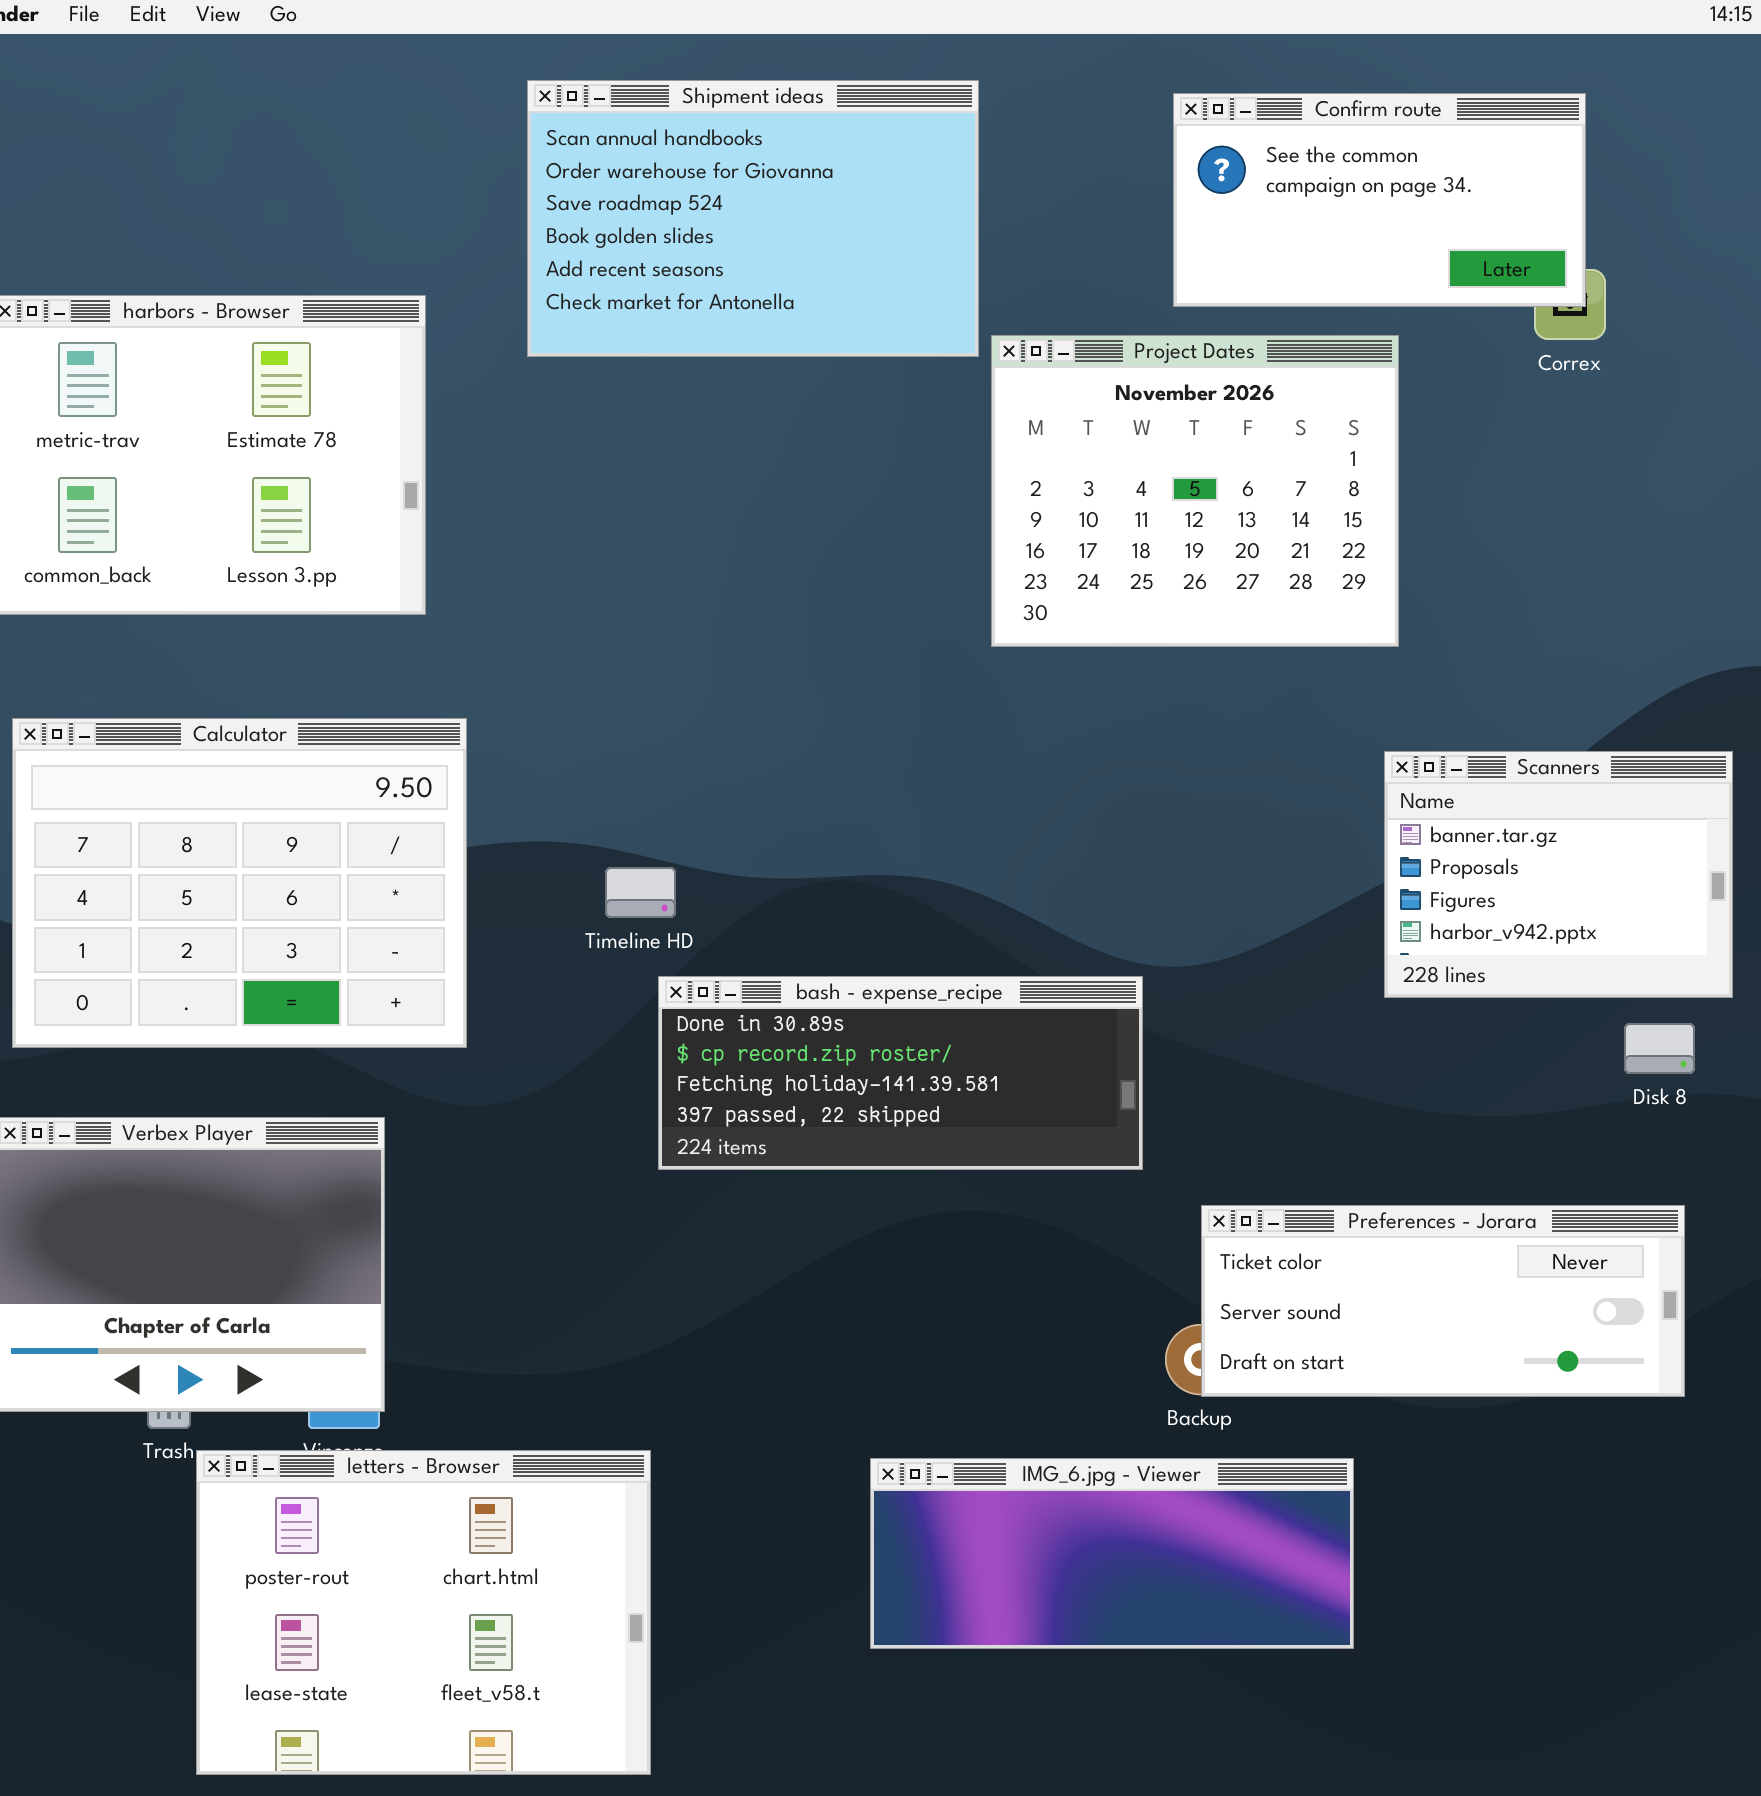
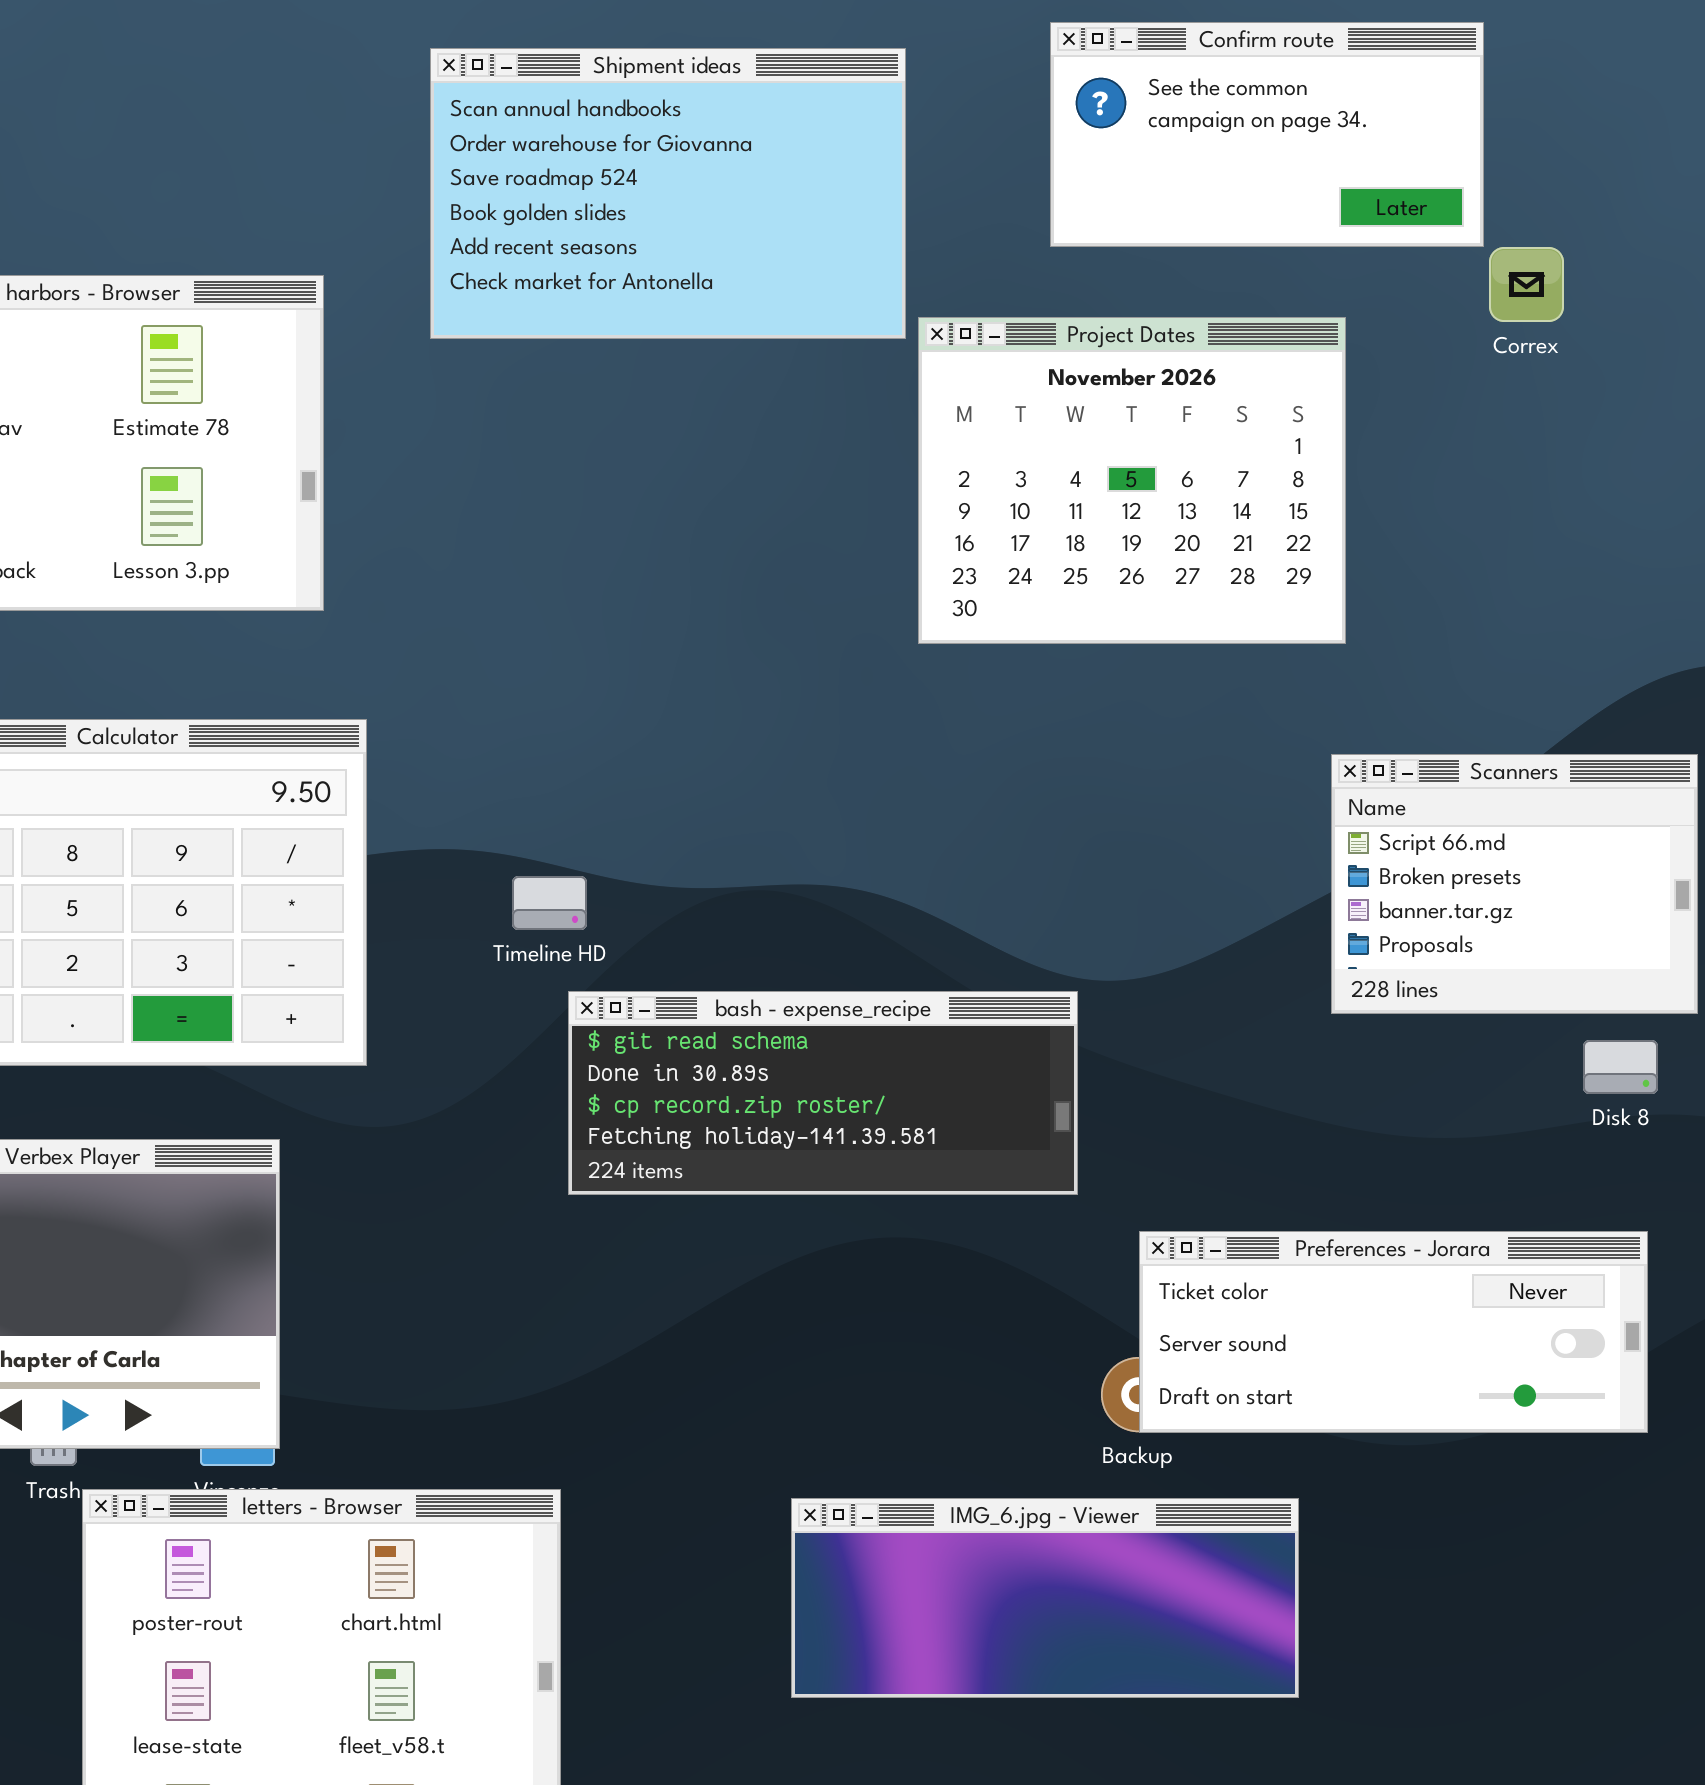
Confirm route: [1173,93,1586,307] -> [1050,22,1484,247], moved
Scanners: [1384,751,1733,998] -> [1331,754,1698,1014], scrolled up 2 rows
bash - expense_recipe: [658,976,1143,1170] -> [568,991,1078,1195], scrolled up 1 row

